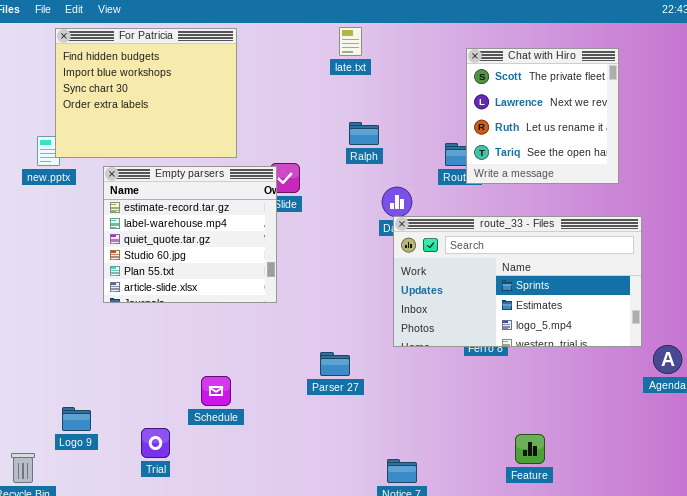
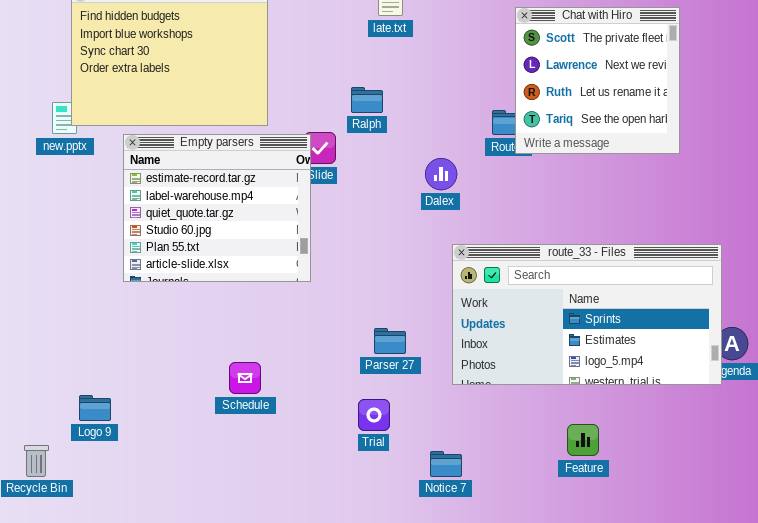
Ralph: [349,122,379,145] -> [351,87,383,113], moved
route_33 - Files: [393,216,642,347] -> [452,244,722,385], moved
Parser 27: [320,352,350,376] -> [374,328,406,354], moved
Trial: [141,428,170,458] -> [358,399,390,431], moved

